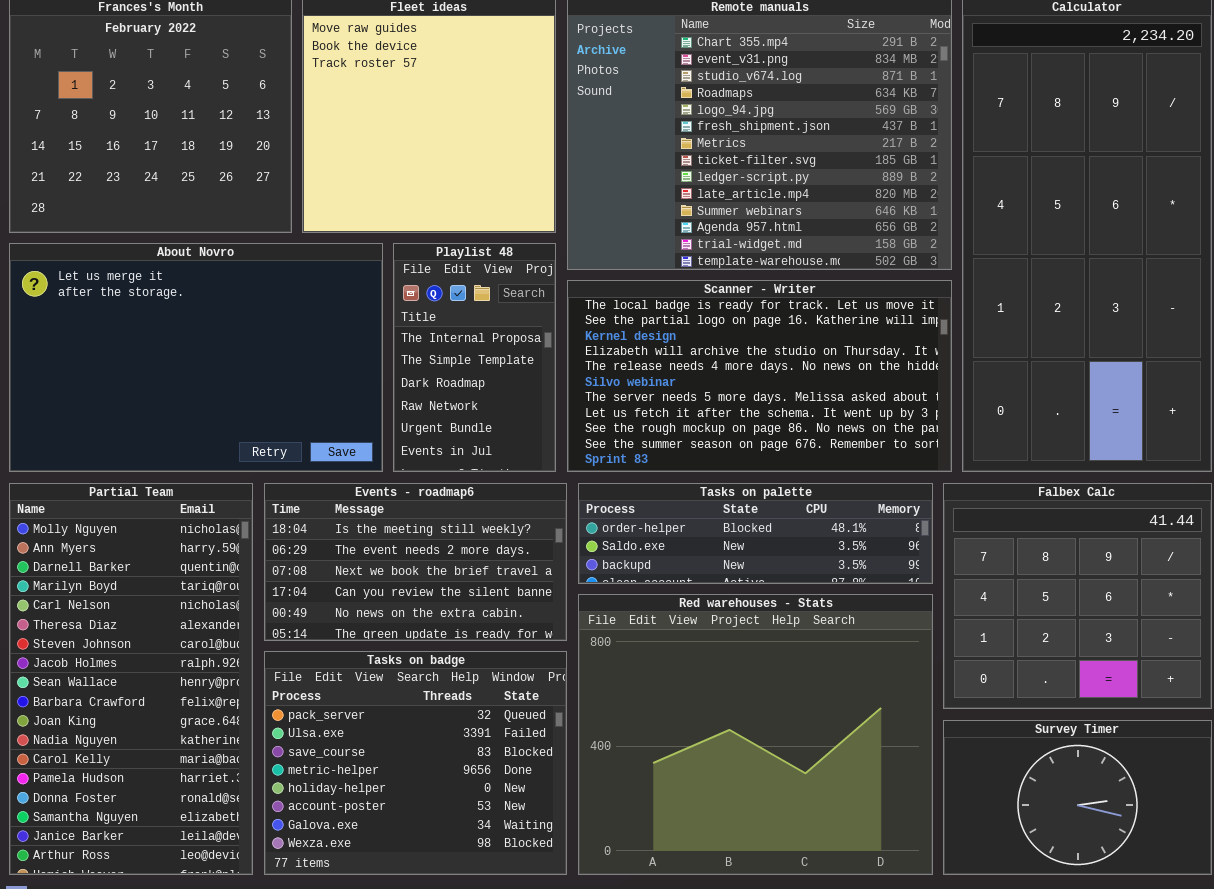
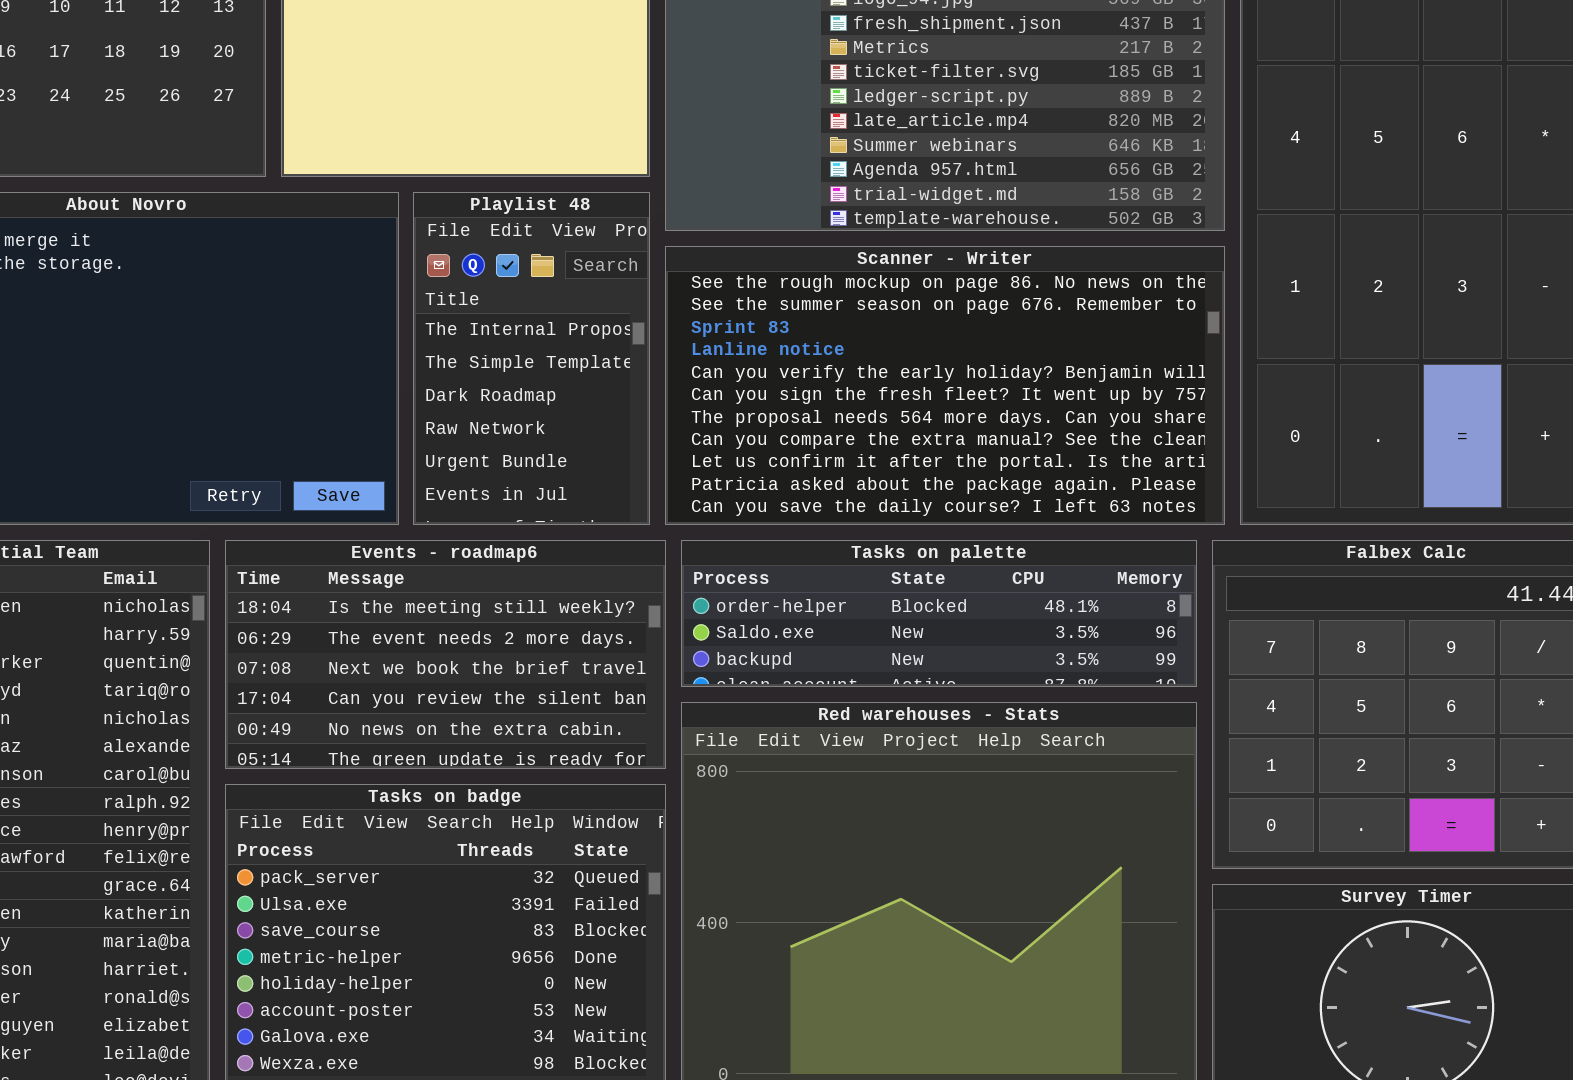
Scanner - Writer: [567,280,952,472] -> [665,246,1225,525], scrolled down 8 rows

